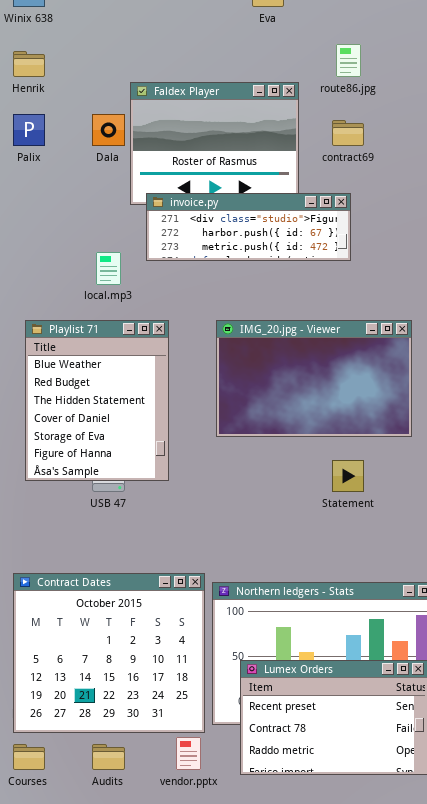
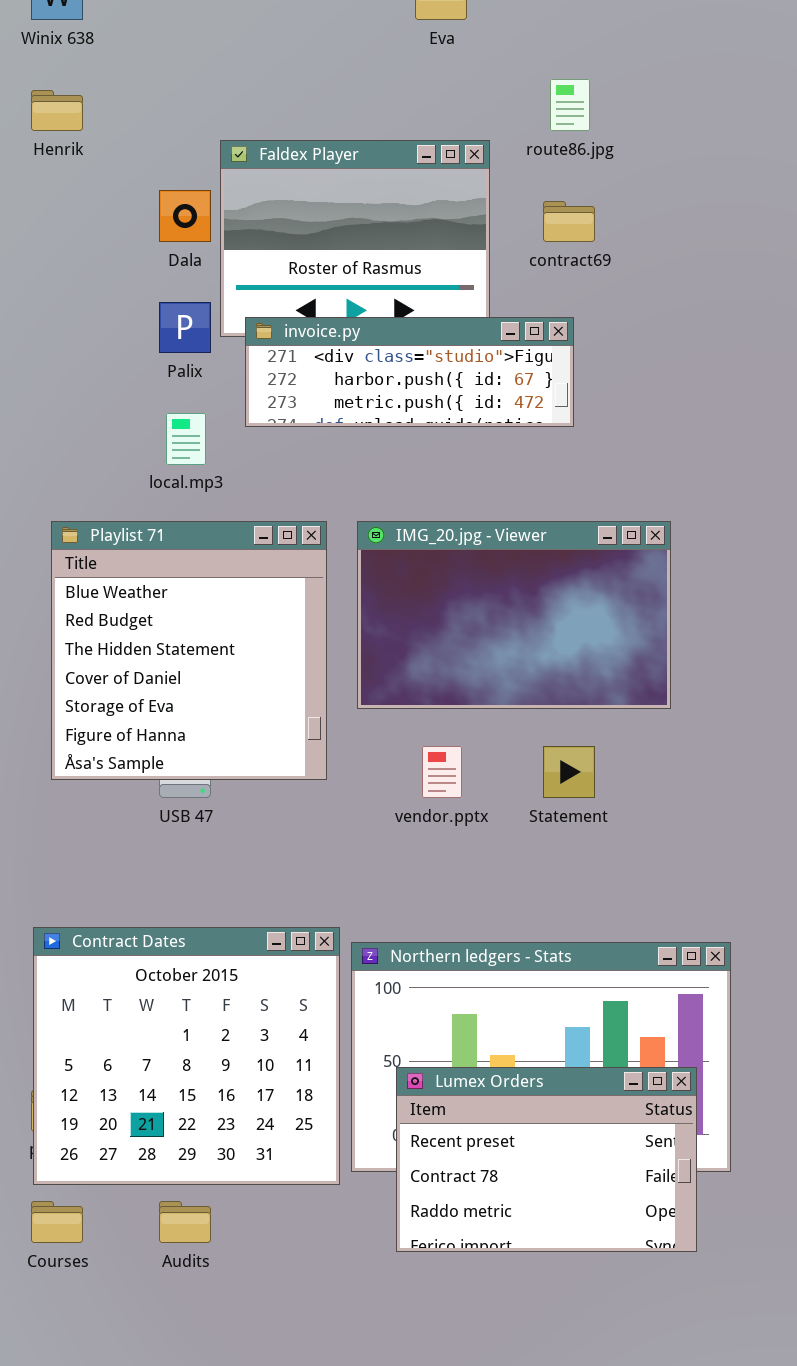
Palix: [13,114,45,146] -> [159,302,211,353], moved
Playlist 71: [25,320,169,481] -> [51,521,327,780], resized
vendor.pptx: [176,737,201,770] -> [422,746,462,798], moved

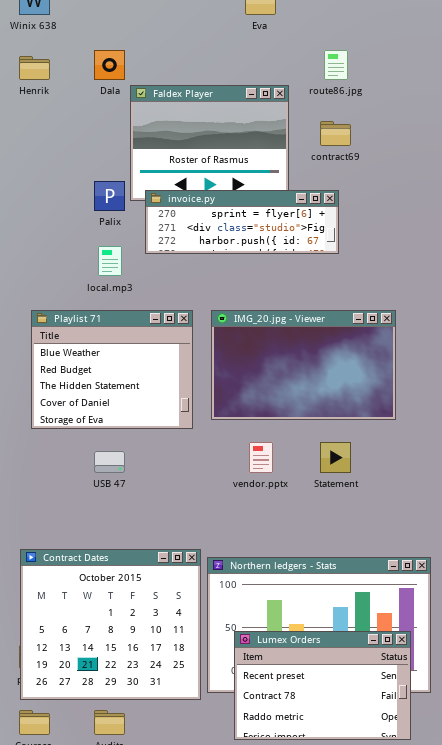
Dala: [159,190,211,242] -> [94,50,125,80], moved
invoice.py: [245,317,574,427] -> [145,190,339,254], scrolled up 1 row
Playlist 71: [51,521,327,780] -> [31,310,193,429], resized

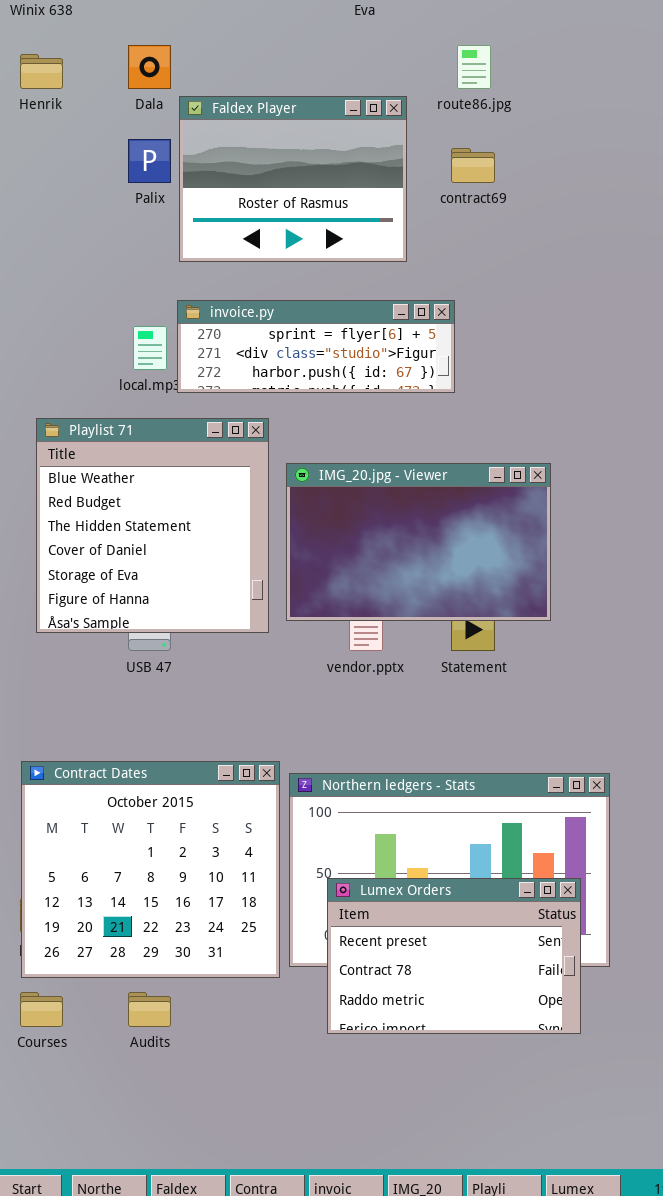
Palix: [94,181,125,211] -> [128,139,171,183], moved
invoice.py: [145,190,339,254] -> [177,300,455,393], moved
Playlist 71: [31,310,193,429] -> [36,418,269,633], resized
IMG_20.jpg - Viewer: [211,310,396,420] -> [286,463,551,621], moved

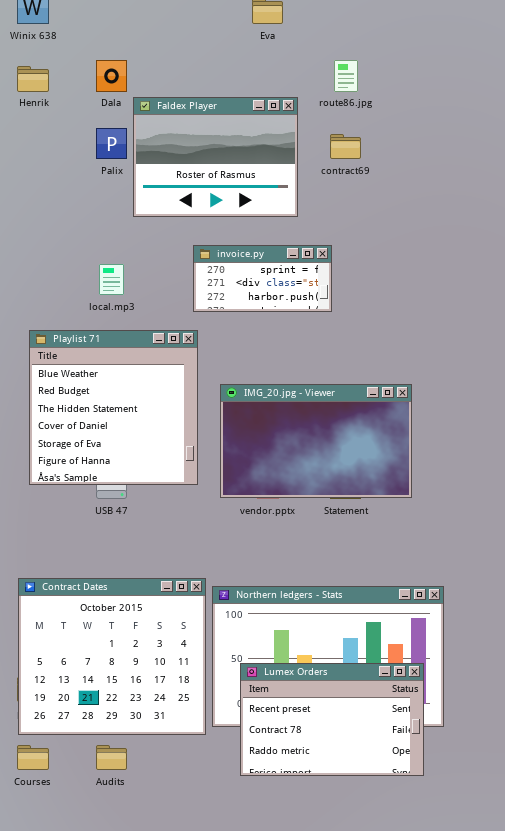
invoice.py: [177,300,455,393] -> [193,245,332,312], resized
IMG_20.jpg - Viewer: [286,463,551,621] -> [220,384,412,498], moved

